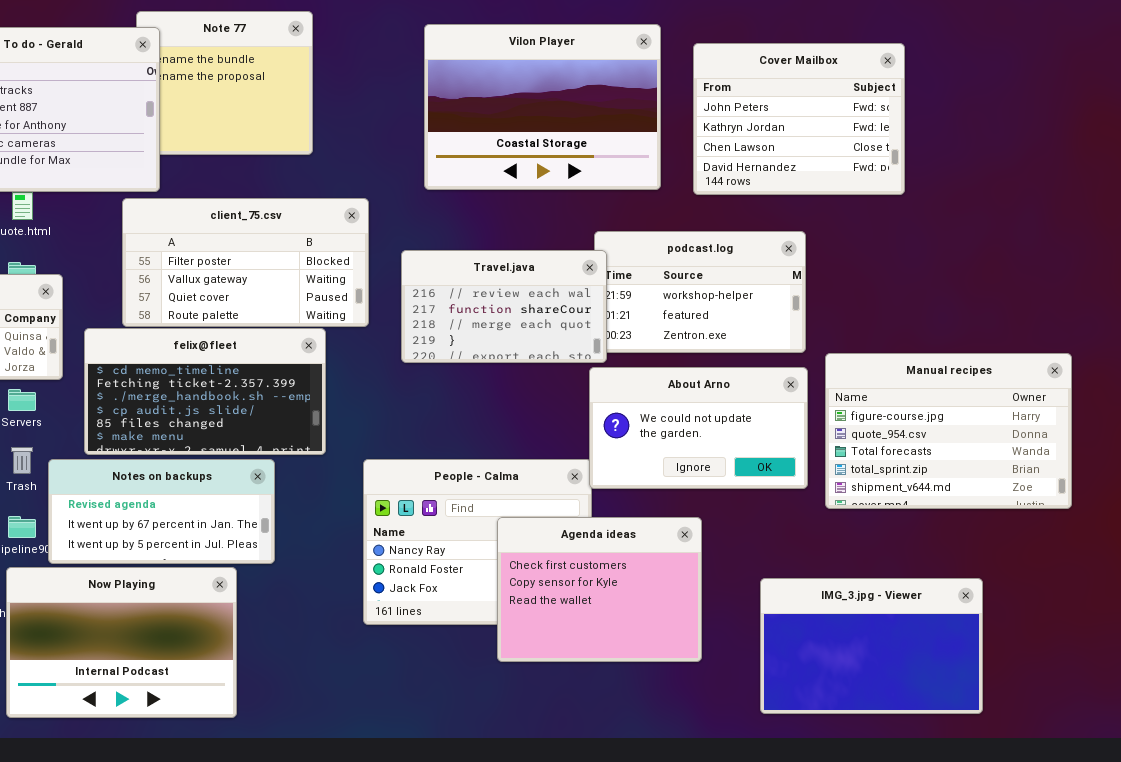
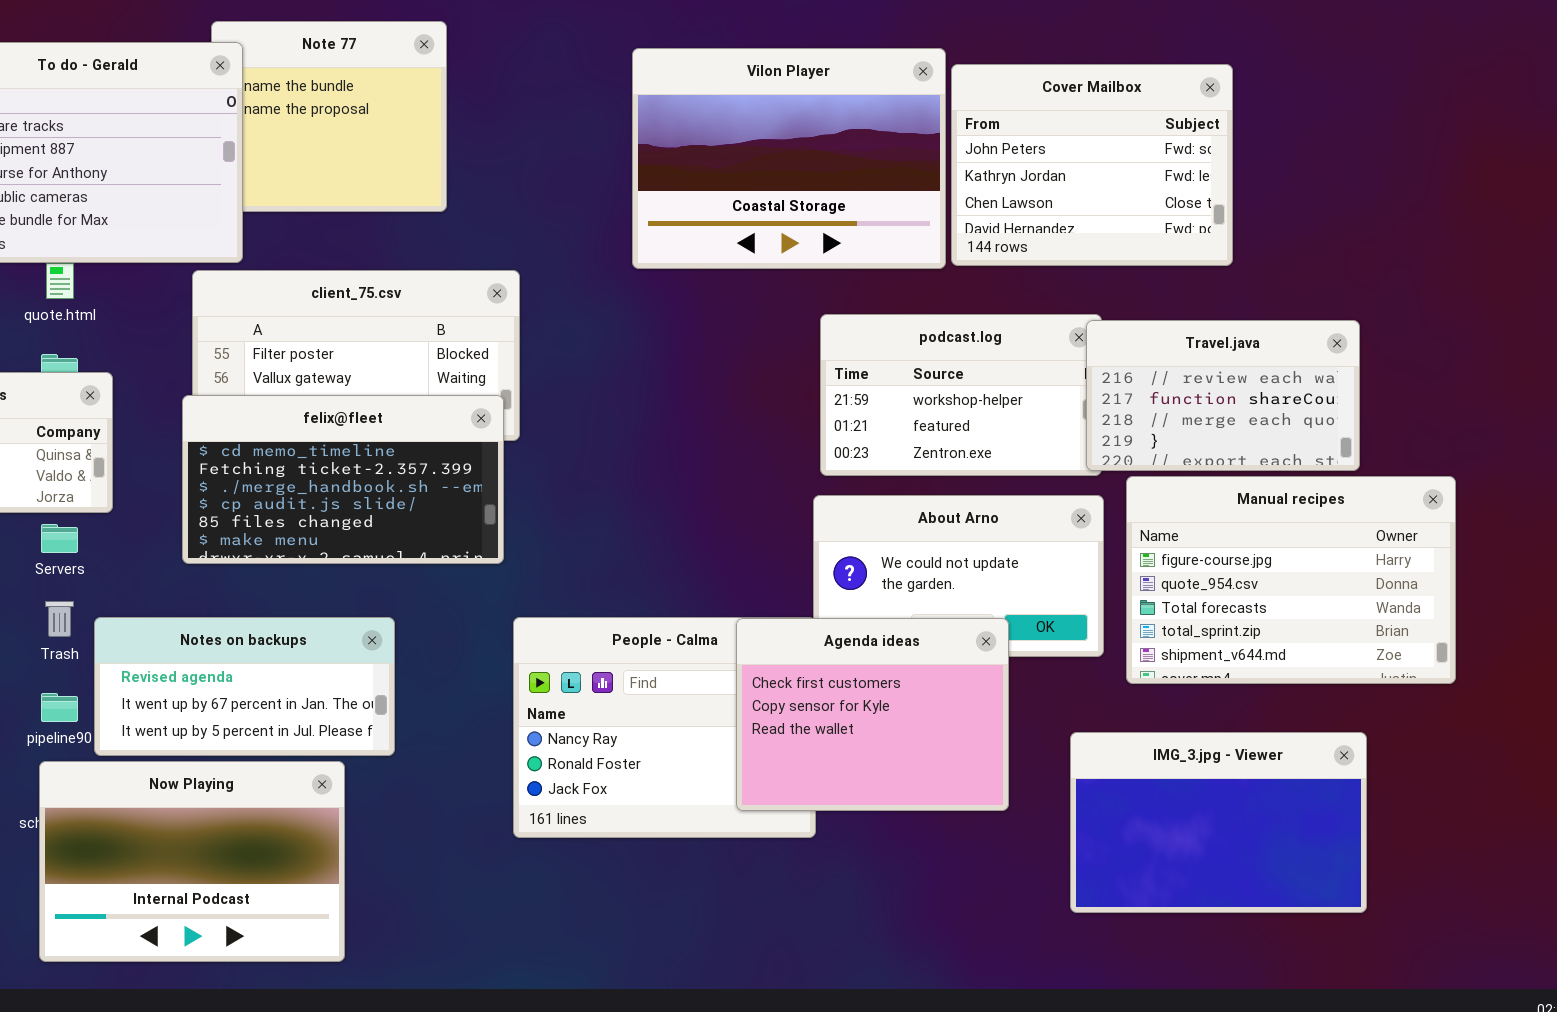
Vilon Player: [424,24,661,190] -> [632,48,946,269], moved
Travel.java: [401,250,607,363] -> [1086,320,1360,471], moved
felix@fleet: [84,328,326,455] -> [182,395,504,564], moved
Agenda ideas: [497,517,702,662] -> [736,618,1009,811], moved
IMG_3.jpg - Viewer: [760,578,983,714] -> [1070,732,1367,913], moved

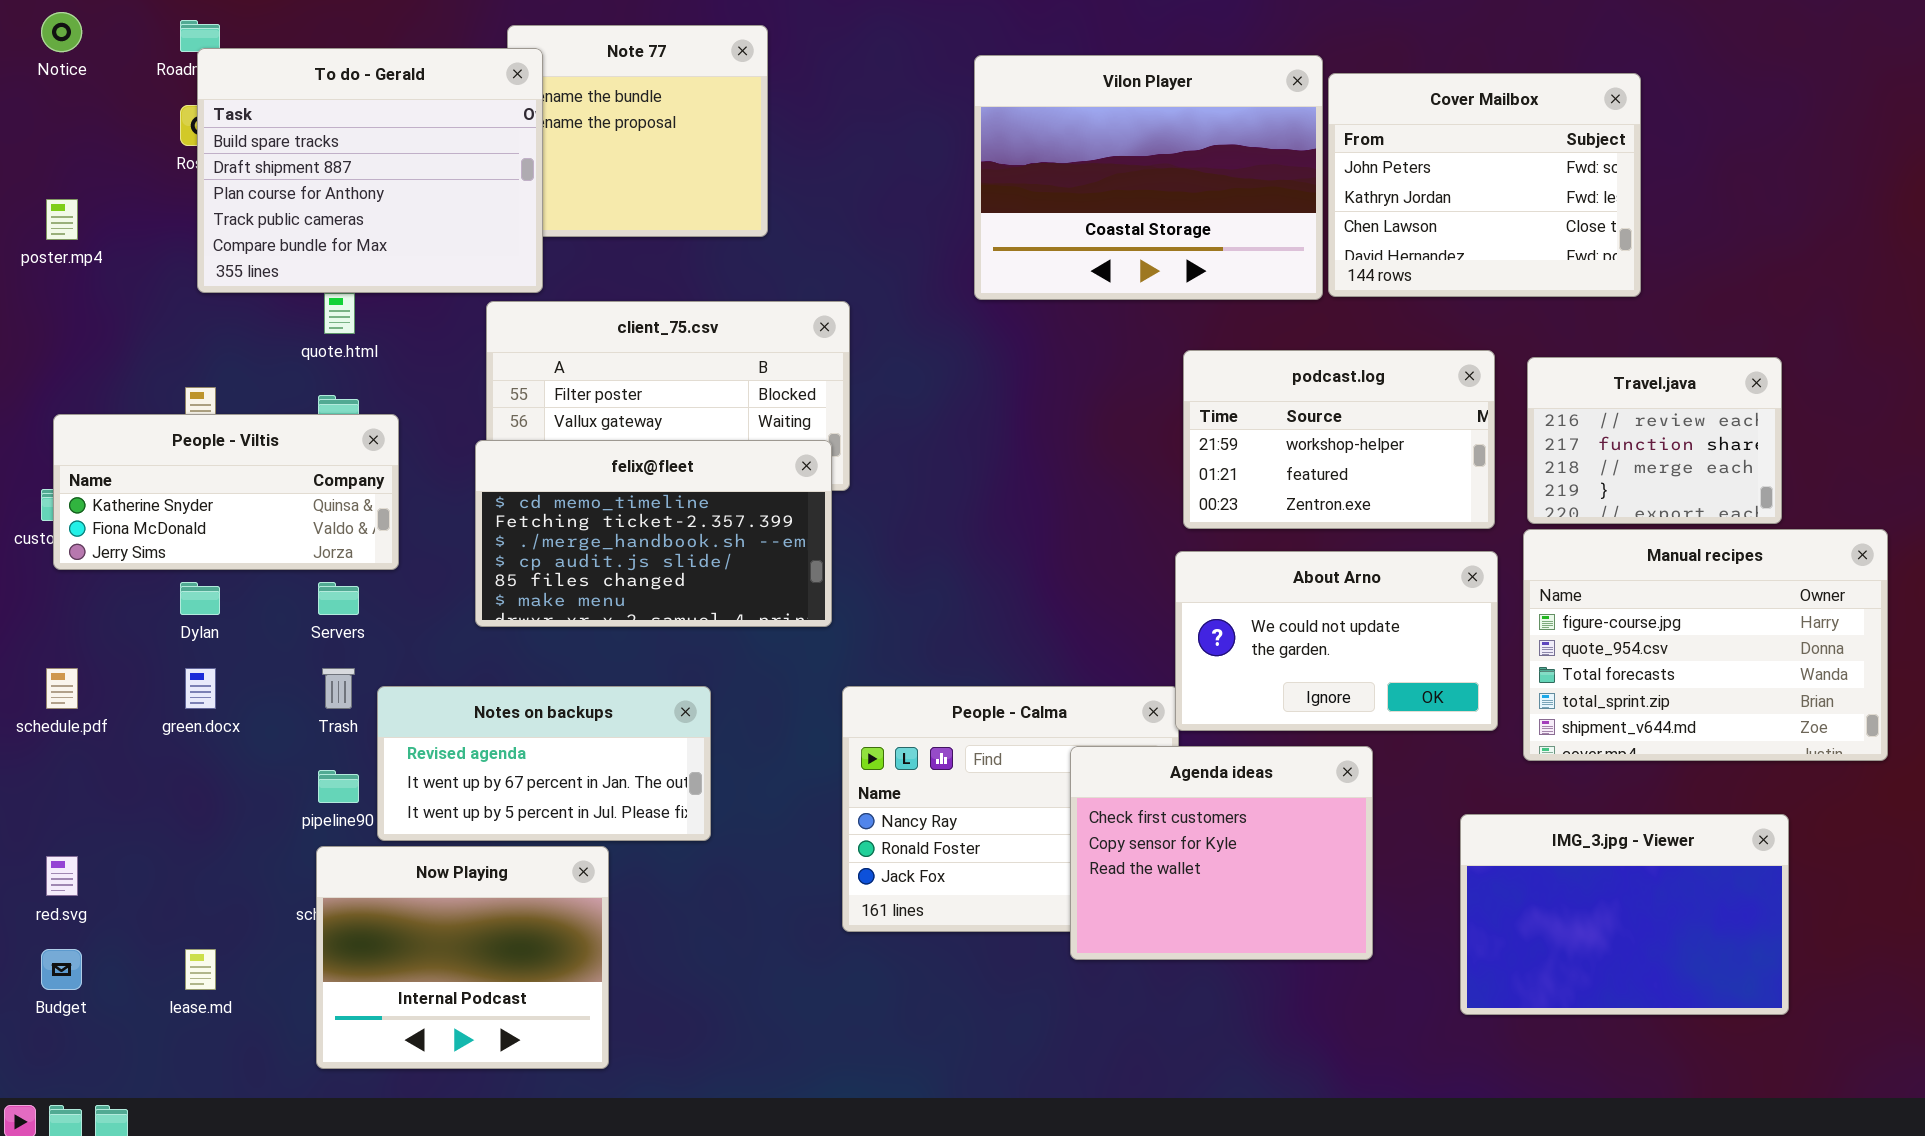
Travel.java: [1086,320,1360,471] -> [1527,357,1782,524], resized
Agenda ideas: [736,618,1009,811] -> [1070,746,1373,960], moved
Now Playing: [39,761,345,962] -> [316,846,609,1069], resized

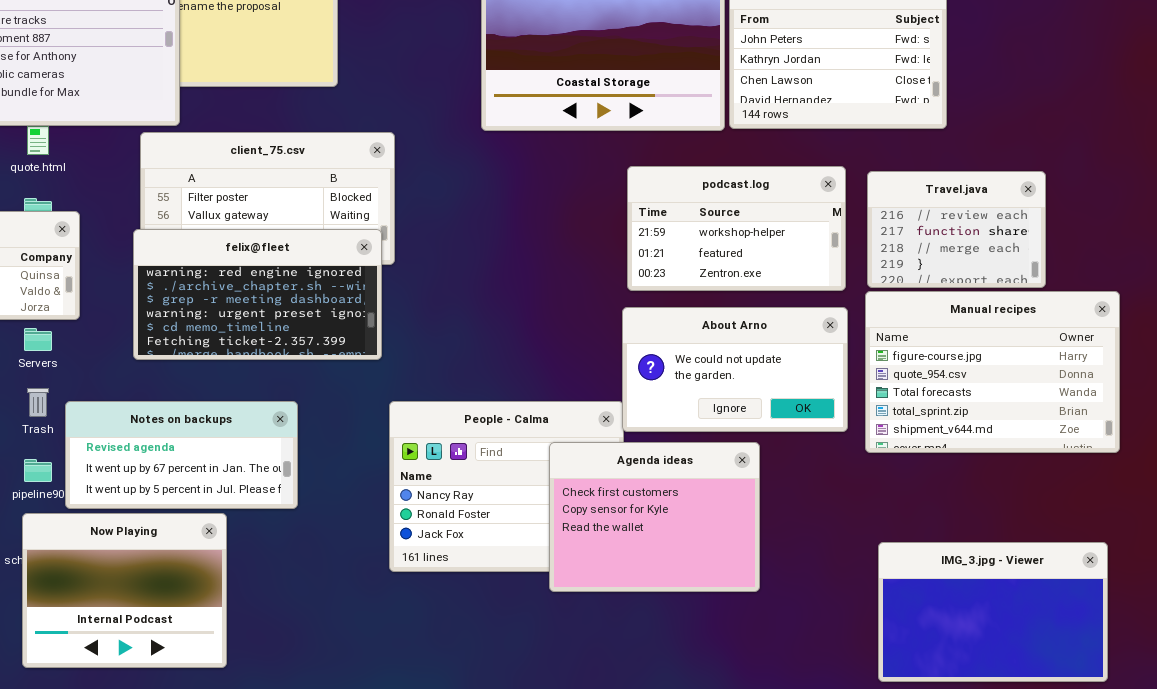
felix@fleet: [475,440,832,627] -> [133,229,382,360], scrolled up 4 rows
IMG_3.jpg - Viewer: [1460,814,1789,1015] -> [878,542,1108,682], moved

